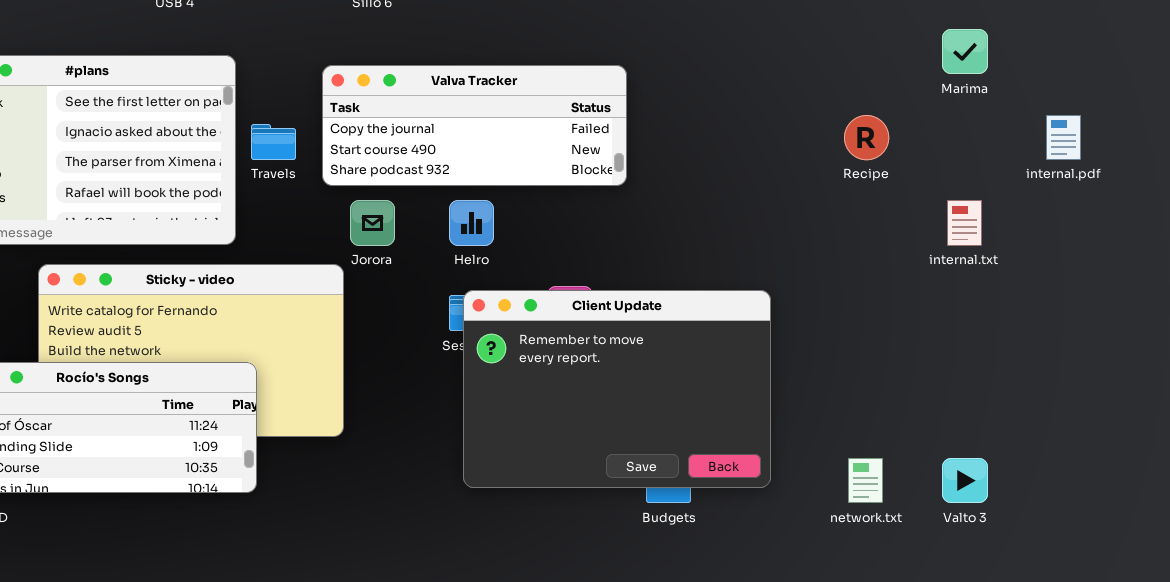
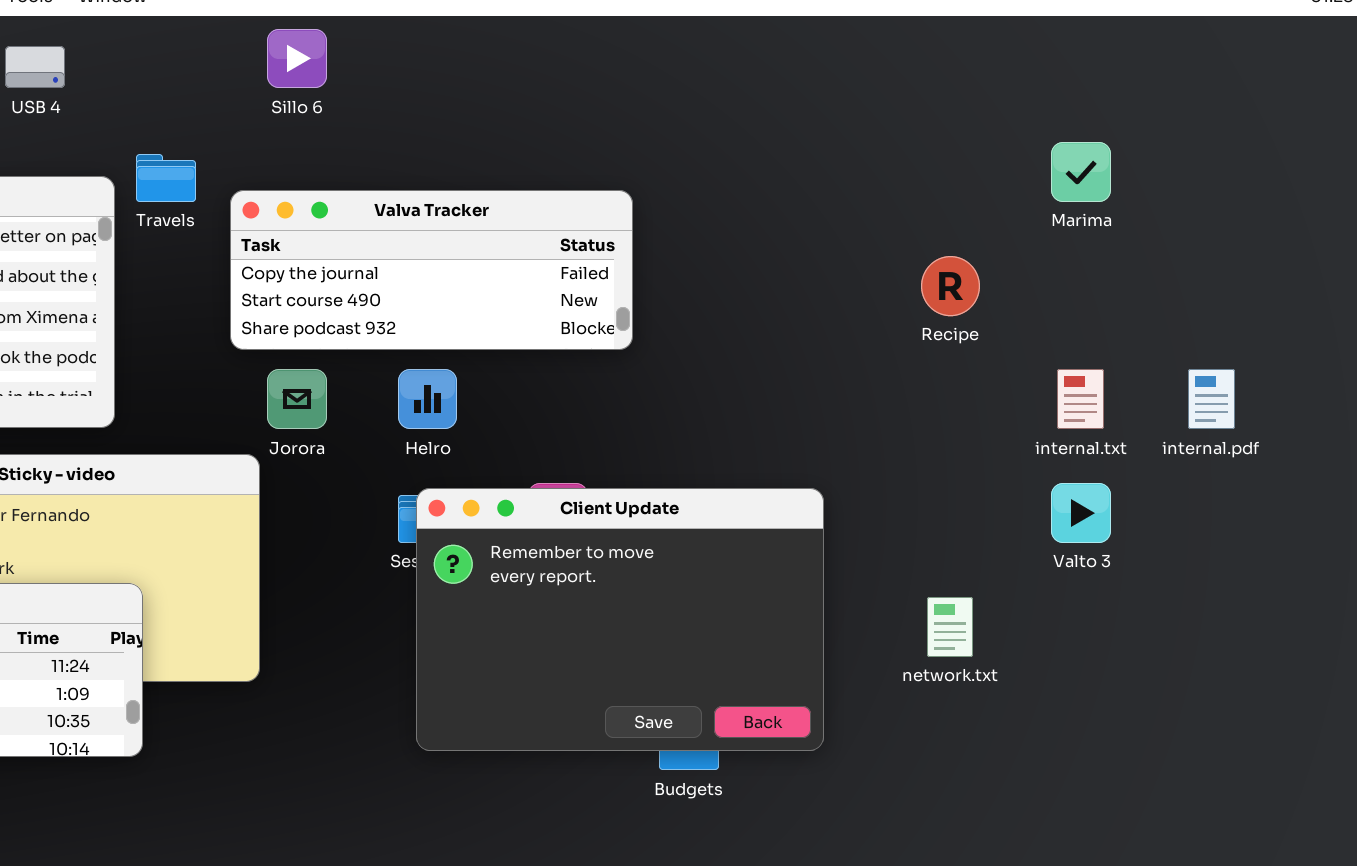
internal.pdf: [1046,115,1081,160] -> [1188,369,1235,429], moved
Travels: [251,124,296,160] -> [136,154,196,202], moved
network.txt: [848,458,883,503] -> [927,597,973,657], moved
Valto 3: [942,458,988,503] -> [1051,483,1111,543], moved

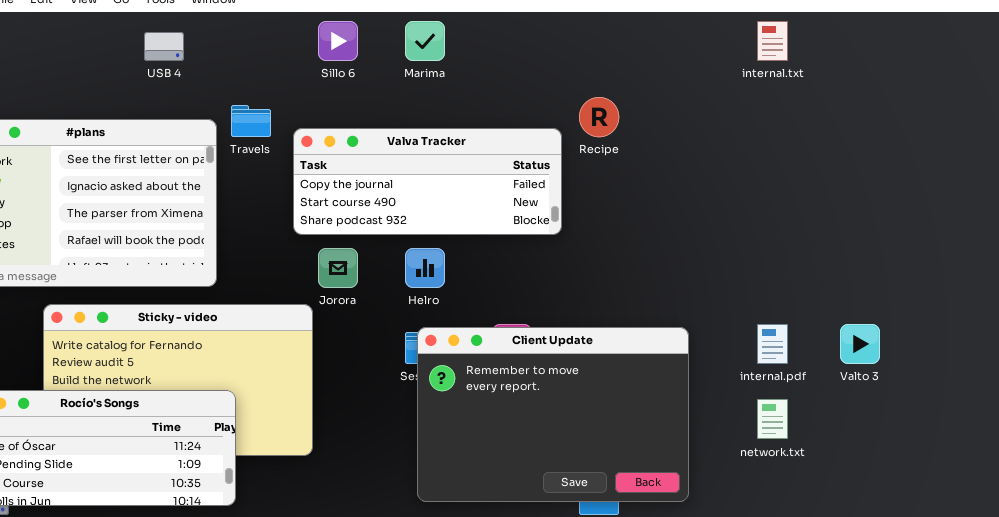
Marima: [1051,142,1111,202] -> [405,21,445,61], moved
Recipe: [921,256,980,316] -> [579,97,619,137], moved
internal.txt: [1057,369,1104,429] -> [757,21,788,61], moved
internal.pdf: [1188,369,1235,429] -> [757,324,788,364], moved

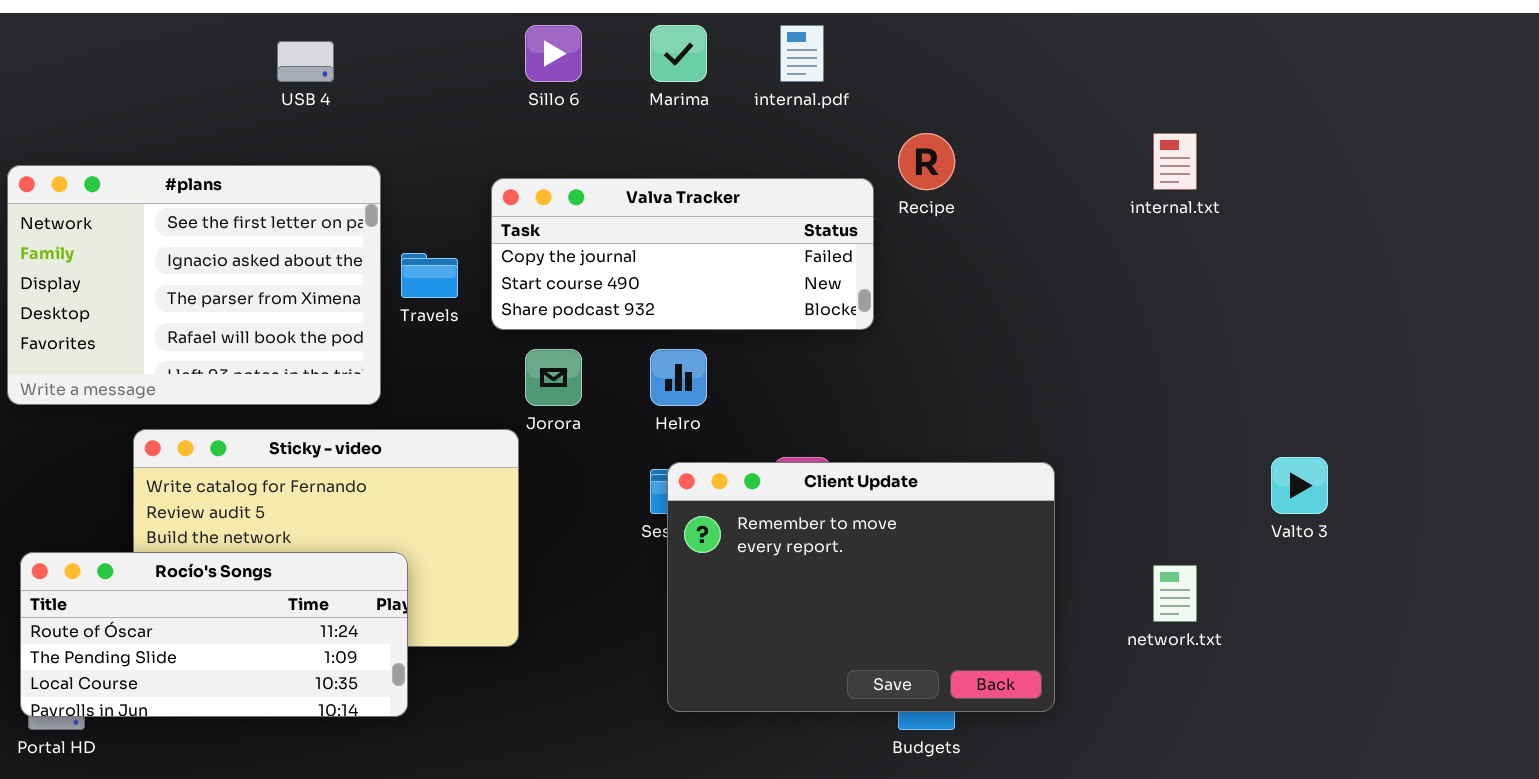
internal.txt: [757,21,788,61] -> [1153,133,1197,190], moved
Travels: [231,105,271,137] -> [401,253,458,298], moved
internal.pdf: [757,324,788,364] -> [780,25,824,82], moved

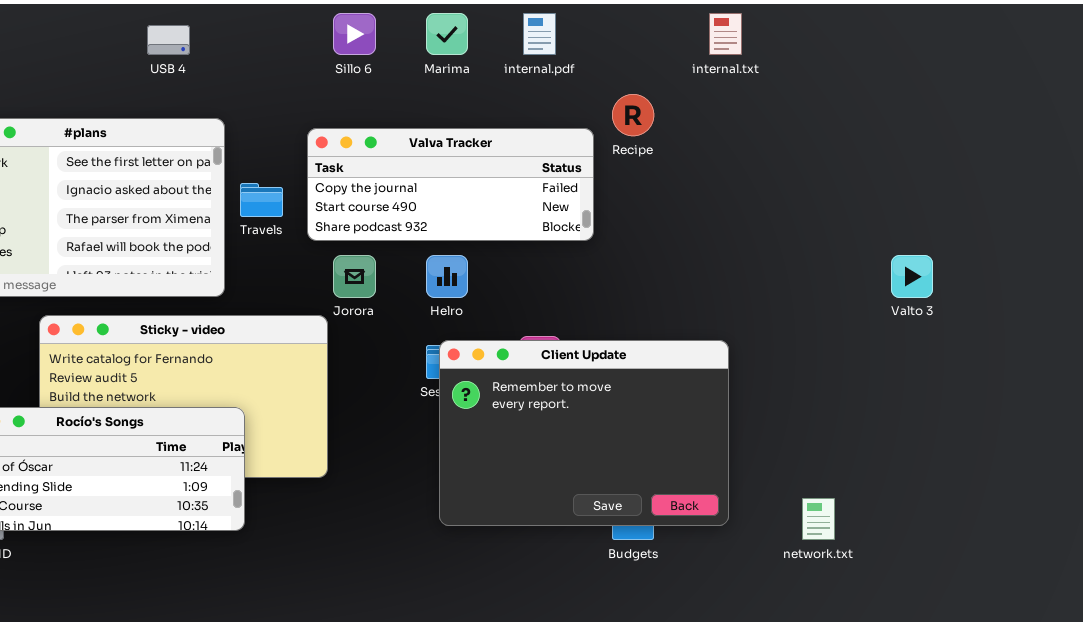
internal.txt: [1153,133,1197,190] -> [709,13,742,55], moved
Valto 3: [1271,457,1328,514] -> [891,255,933,298], moved
network.txt: [1153,565,1197,622] -> [802,498,835,540], moved

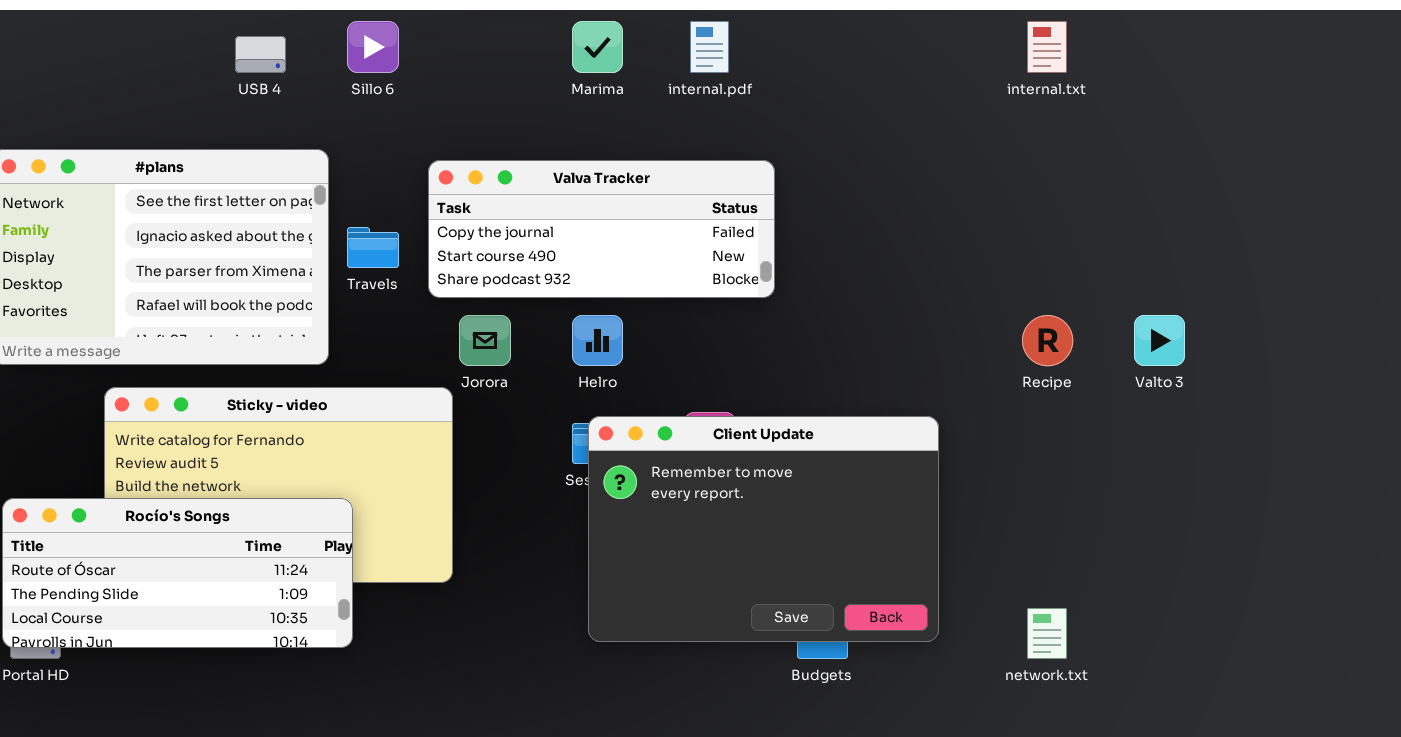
Sillo 6: [333,13,376,55] -> [347,21,399,73], moved
internal.txt: [709,13,742,55] -> [1027,21,1067,73], moved
Recipe: [612,94,654,136] -> [1022,315,1073,366], moved

